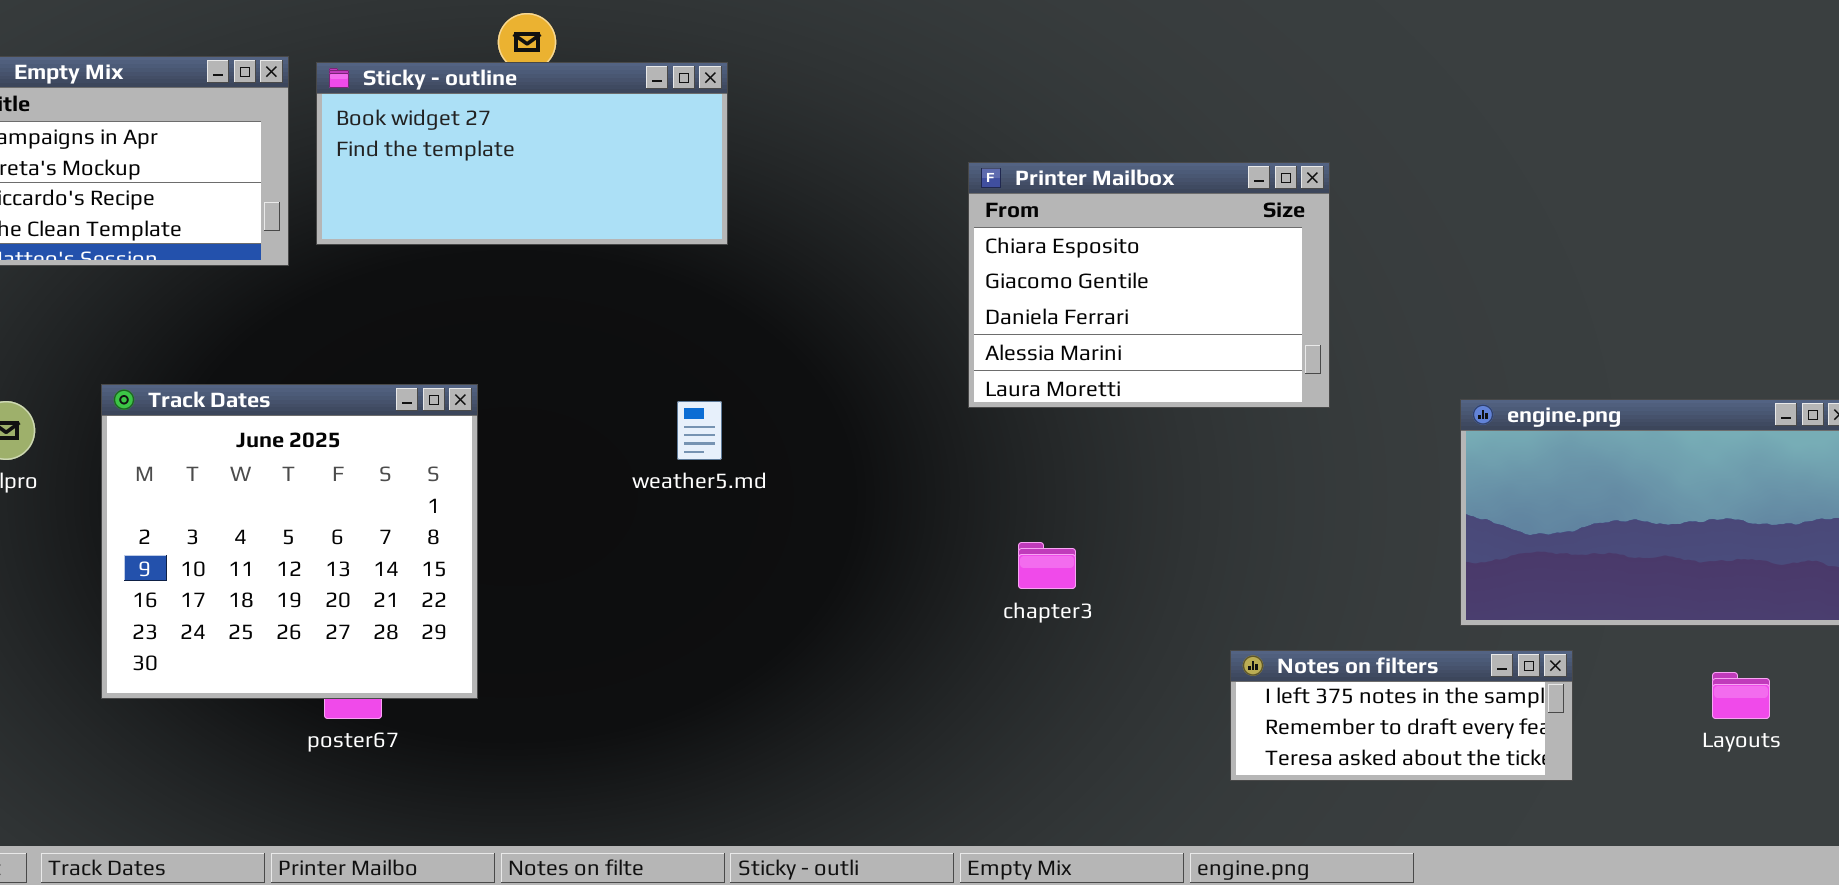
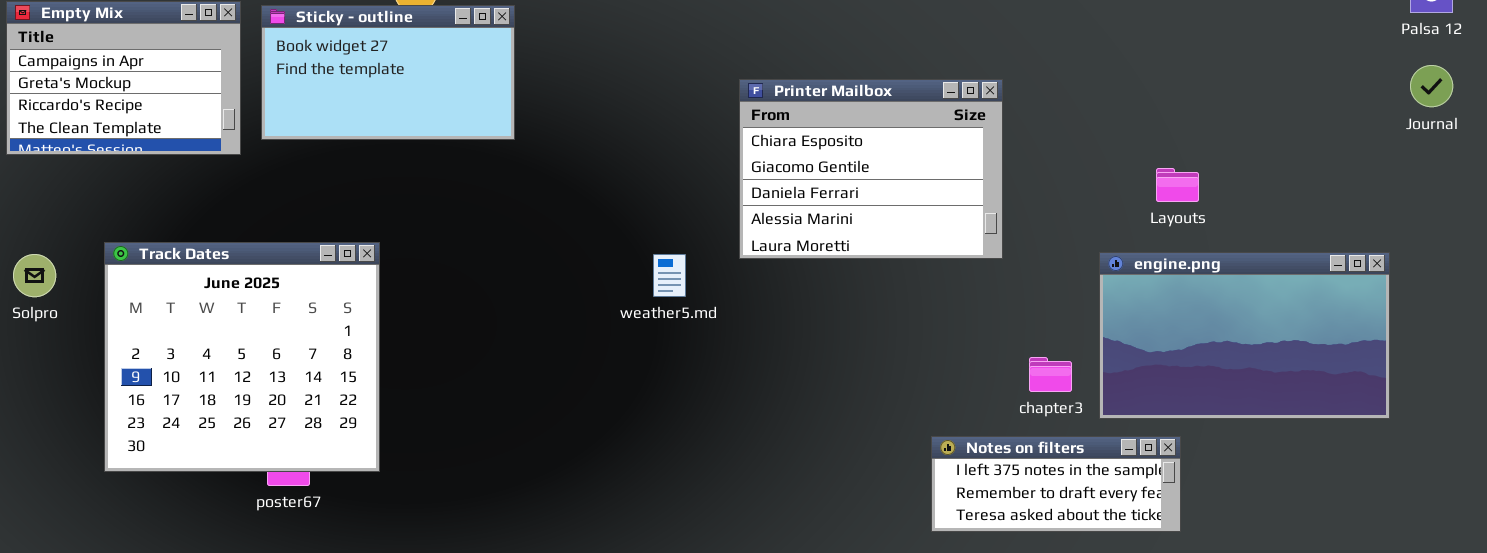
Sticky - outline: [316,62,728,245] -> [261,5,515,140], resized
weather5.md: [677,401,722,460] -> [653,254,686,297], moved
chapter3: [1018,542,1076,589] -> [1029,357,1072,392], moved
Layouts: [1712,672,1770,719] -> [1156,168,1199,202], moved

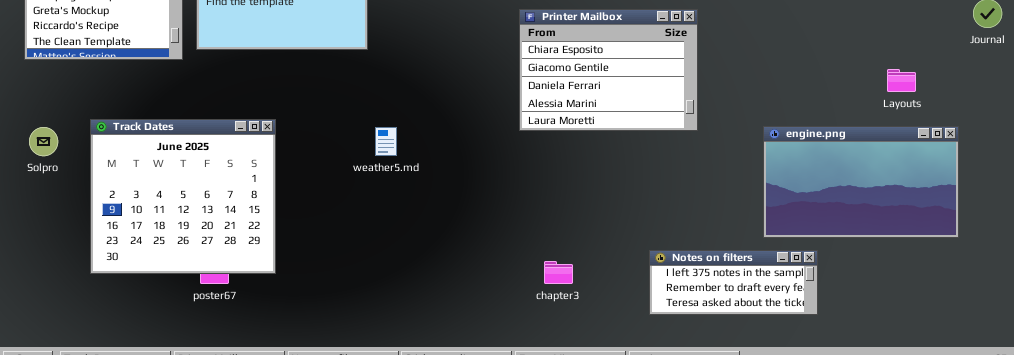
Layouts: [1156,168,1199,202] -> [887,69,916,92], moved
weather5.md: [653,254,686,297] -> [375,127,397,156], moved
chapter3: [1029,357,1072,392] -> [544,261,573,284], moved

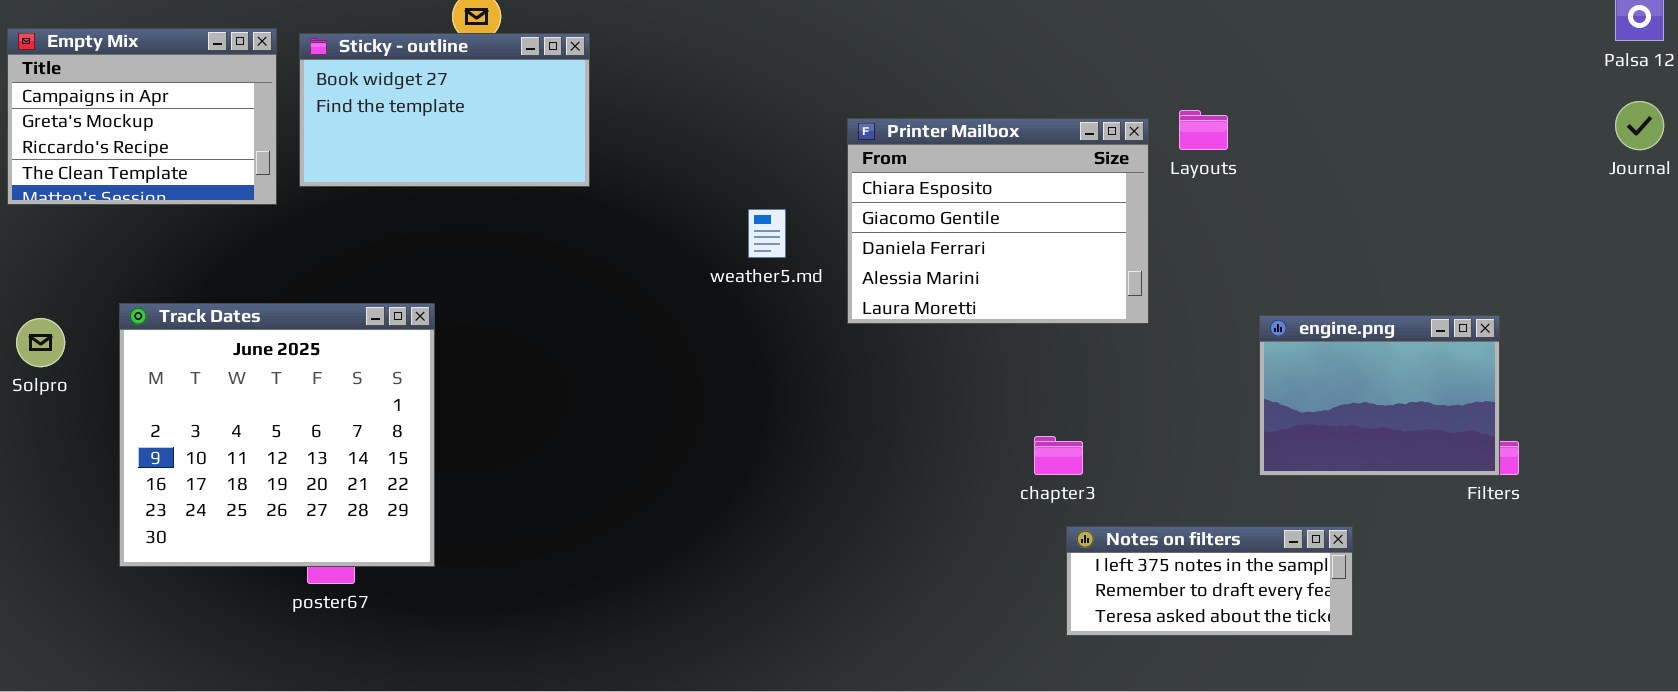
Layouts: [887,69,916,92] -> [1179,110,1228,150], moved
engine.png: [763,126,959,238] -> [1259,315,1500,476], resized
weather5.md: [375,127,397,156] -> [748,209,786,258], moved
chapter3: [544,261,573,284] -> [1034,436,1083,475], moved

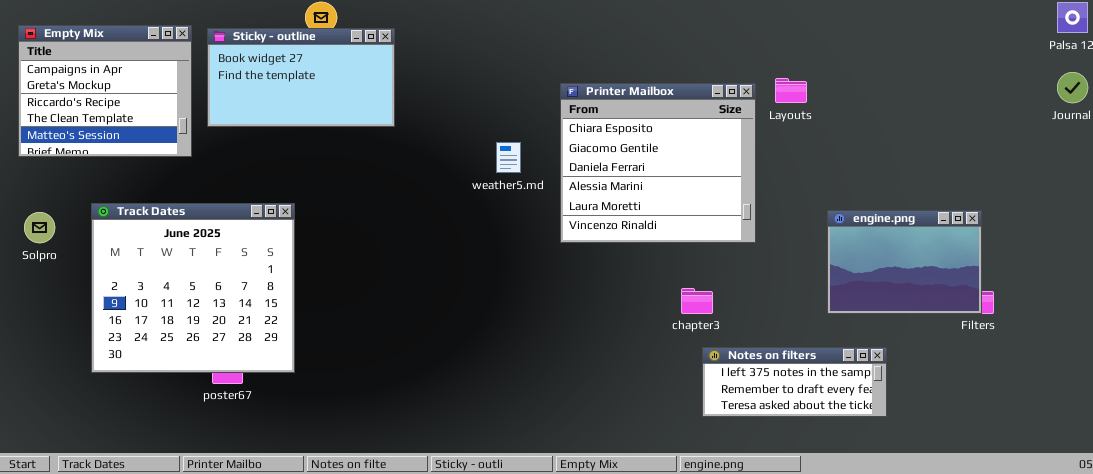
Empty Mix: [7,28,277,205] -> [18,25,192,157], resized
Printer Mailbox: [847,118,1149,324] -> [560,83,756,243], resized

